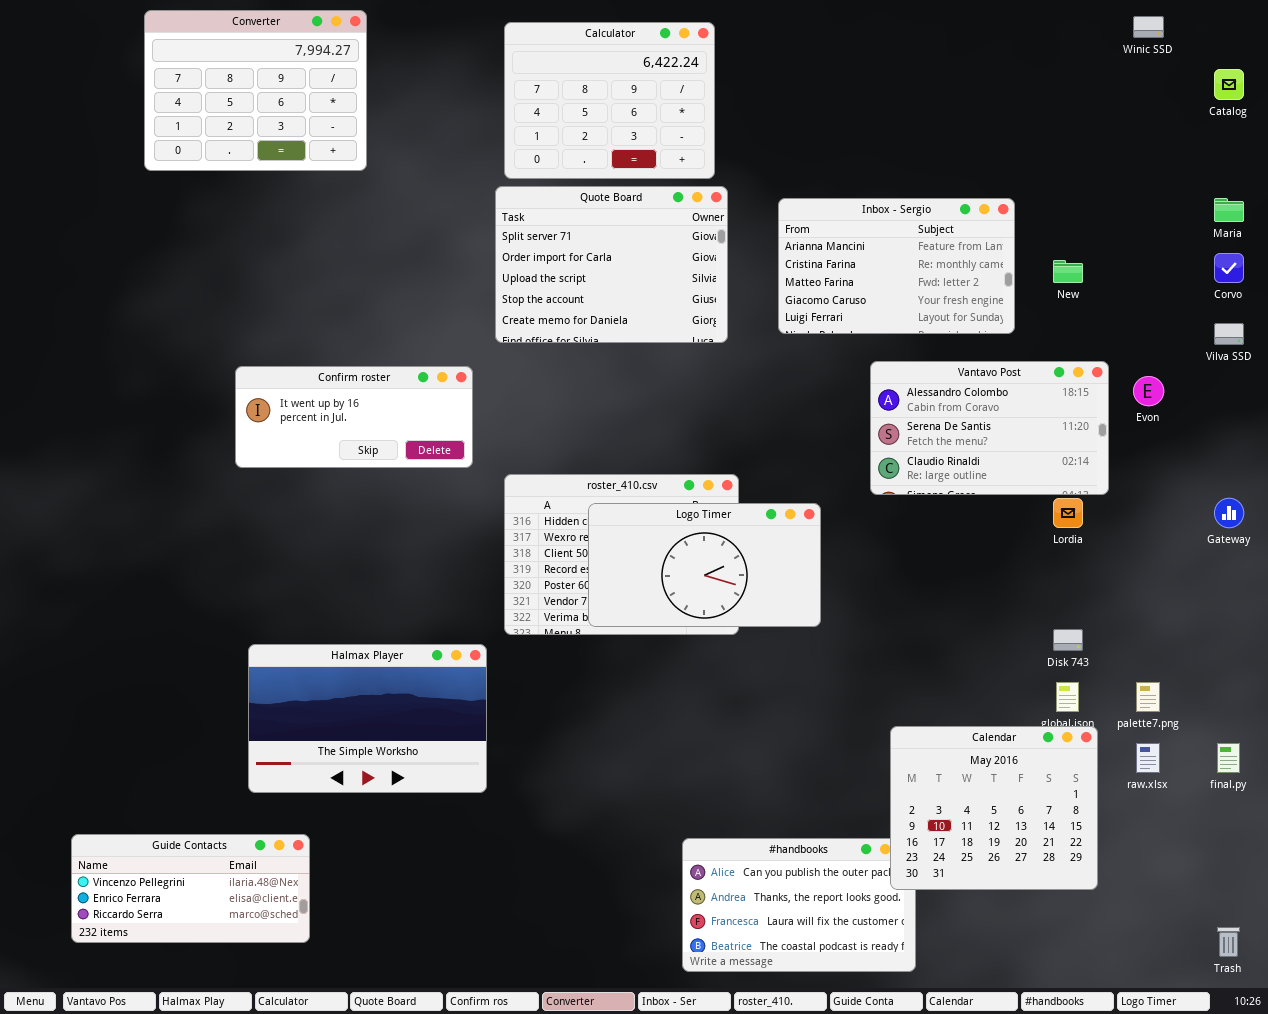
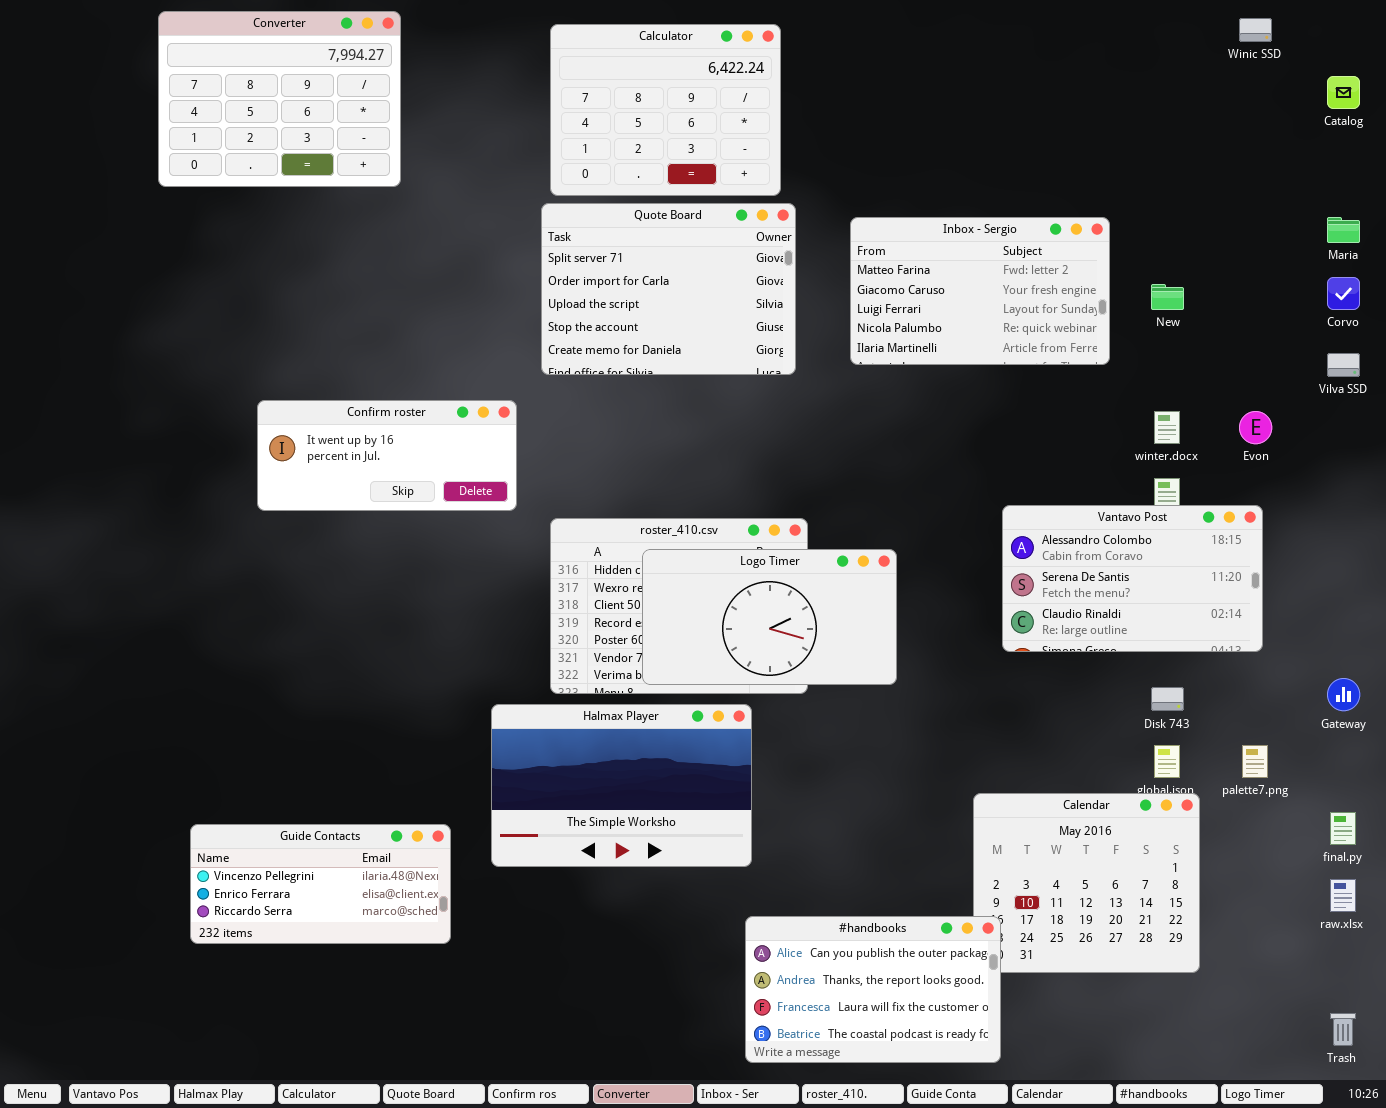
Inbox - Sergio: [778,198,1015,334] -> [850,217,1110,365], scrolled down 2 rows
Vantavo Post: [870,361,1109,495] -> [1002,505,1263,652], moved
Gateway: [1214,498,1244,528] -> [1327,678,1360,711], moved
Halmax Player: [248,644,487,793] -> [491,704,752,867], moved
raw.xlsx: [1136,743,1160,773] -> [1330,879,1356,912], moved
Guide Contacts: [71,834,310,943] -> [190,824,451,944], moved
#handbooks: [682,838,916,972] -> [745,916,1001,1063], raised

